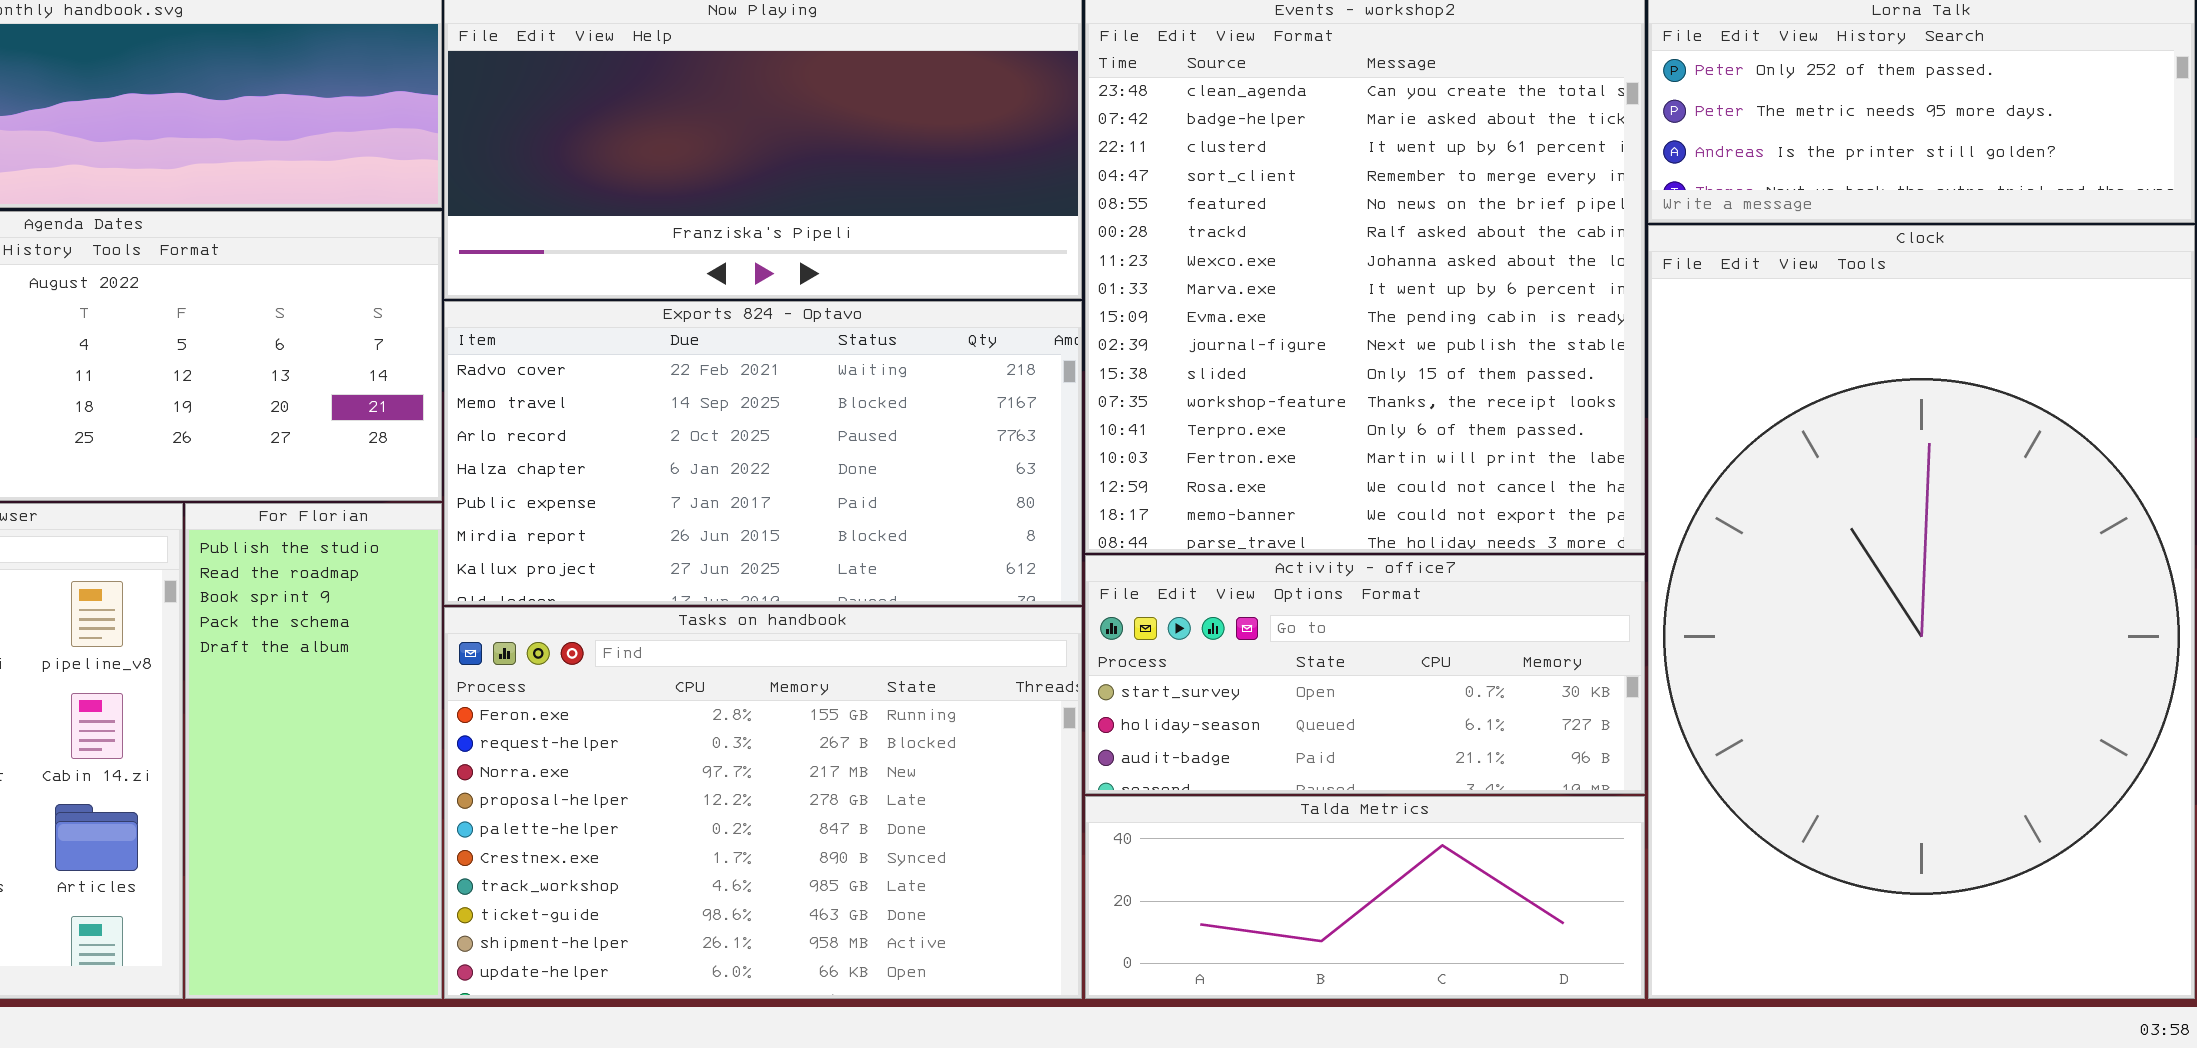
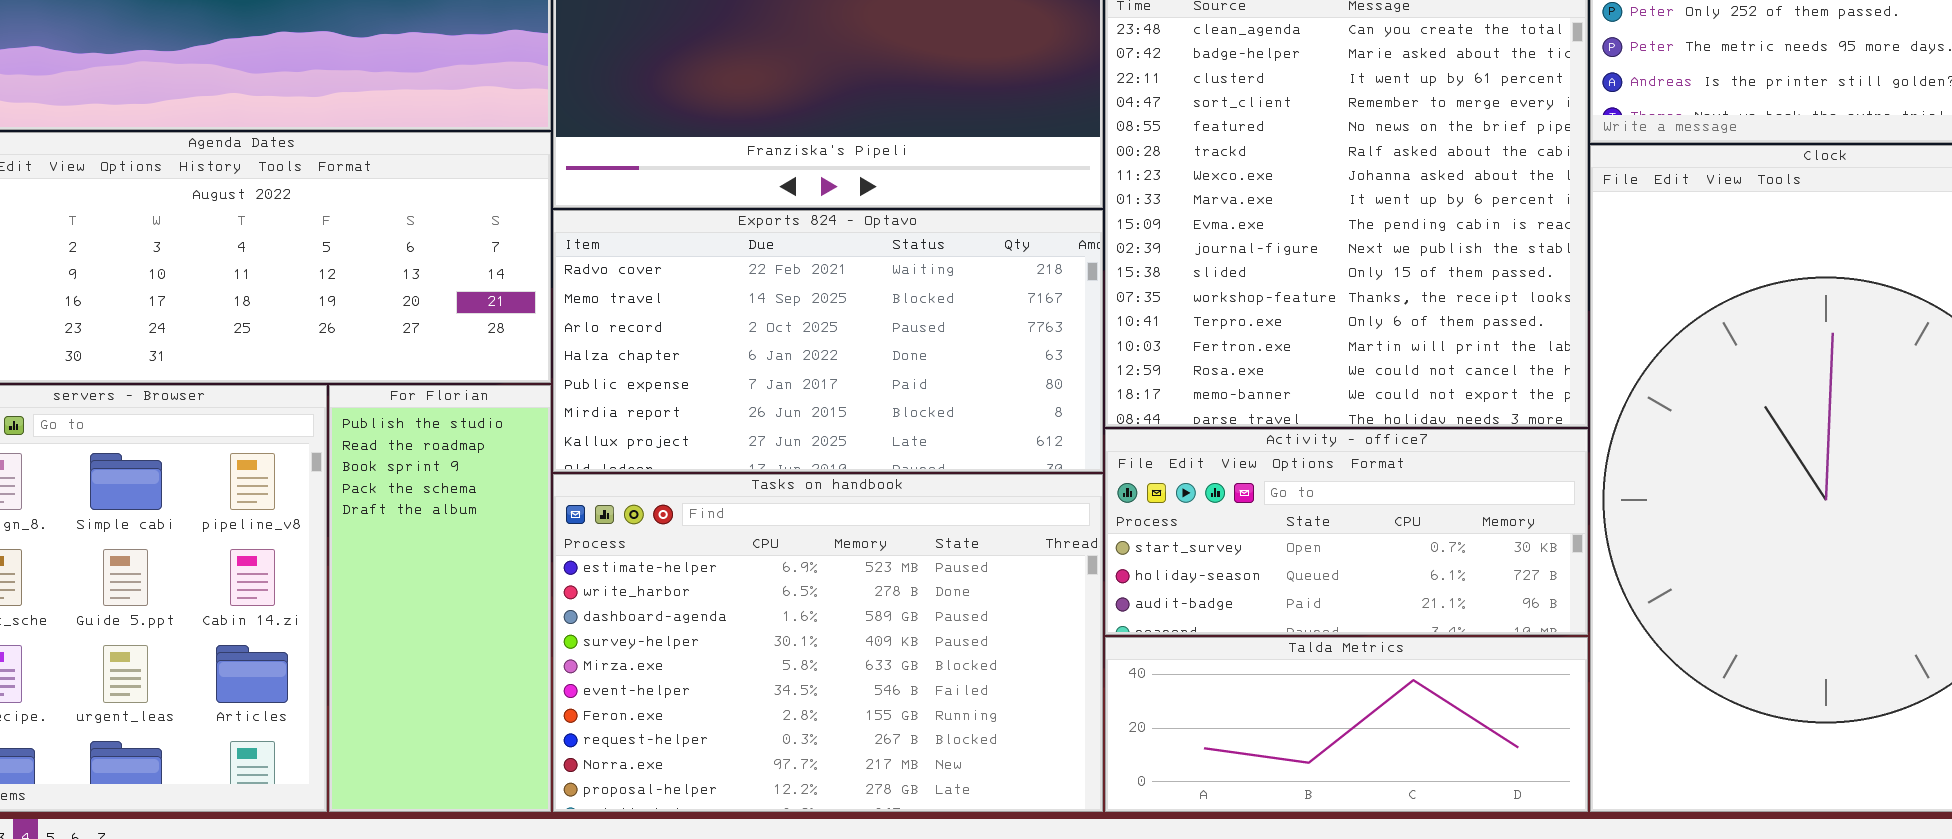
Tasks on handbook: [444,607,1082,999] -> [553,474,1103,812], scrolled up 6 rows

